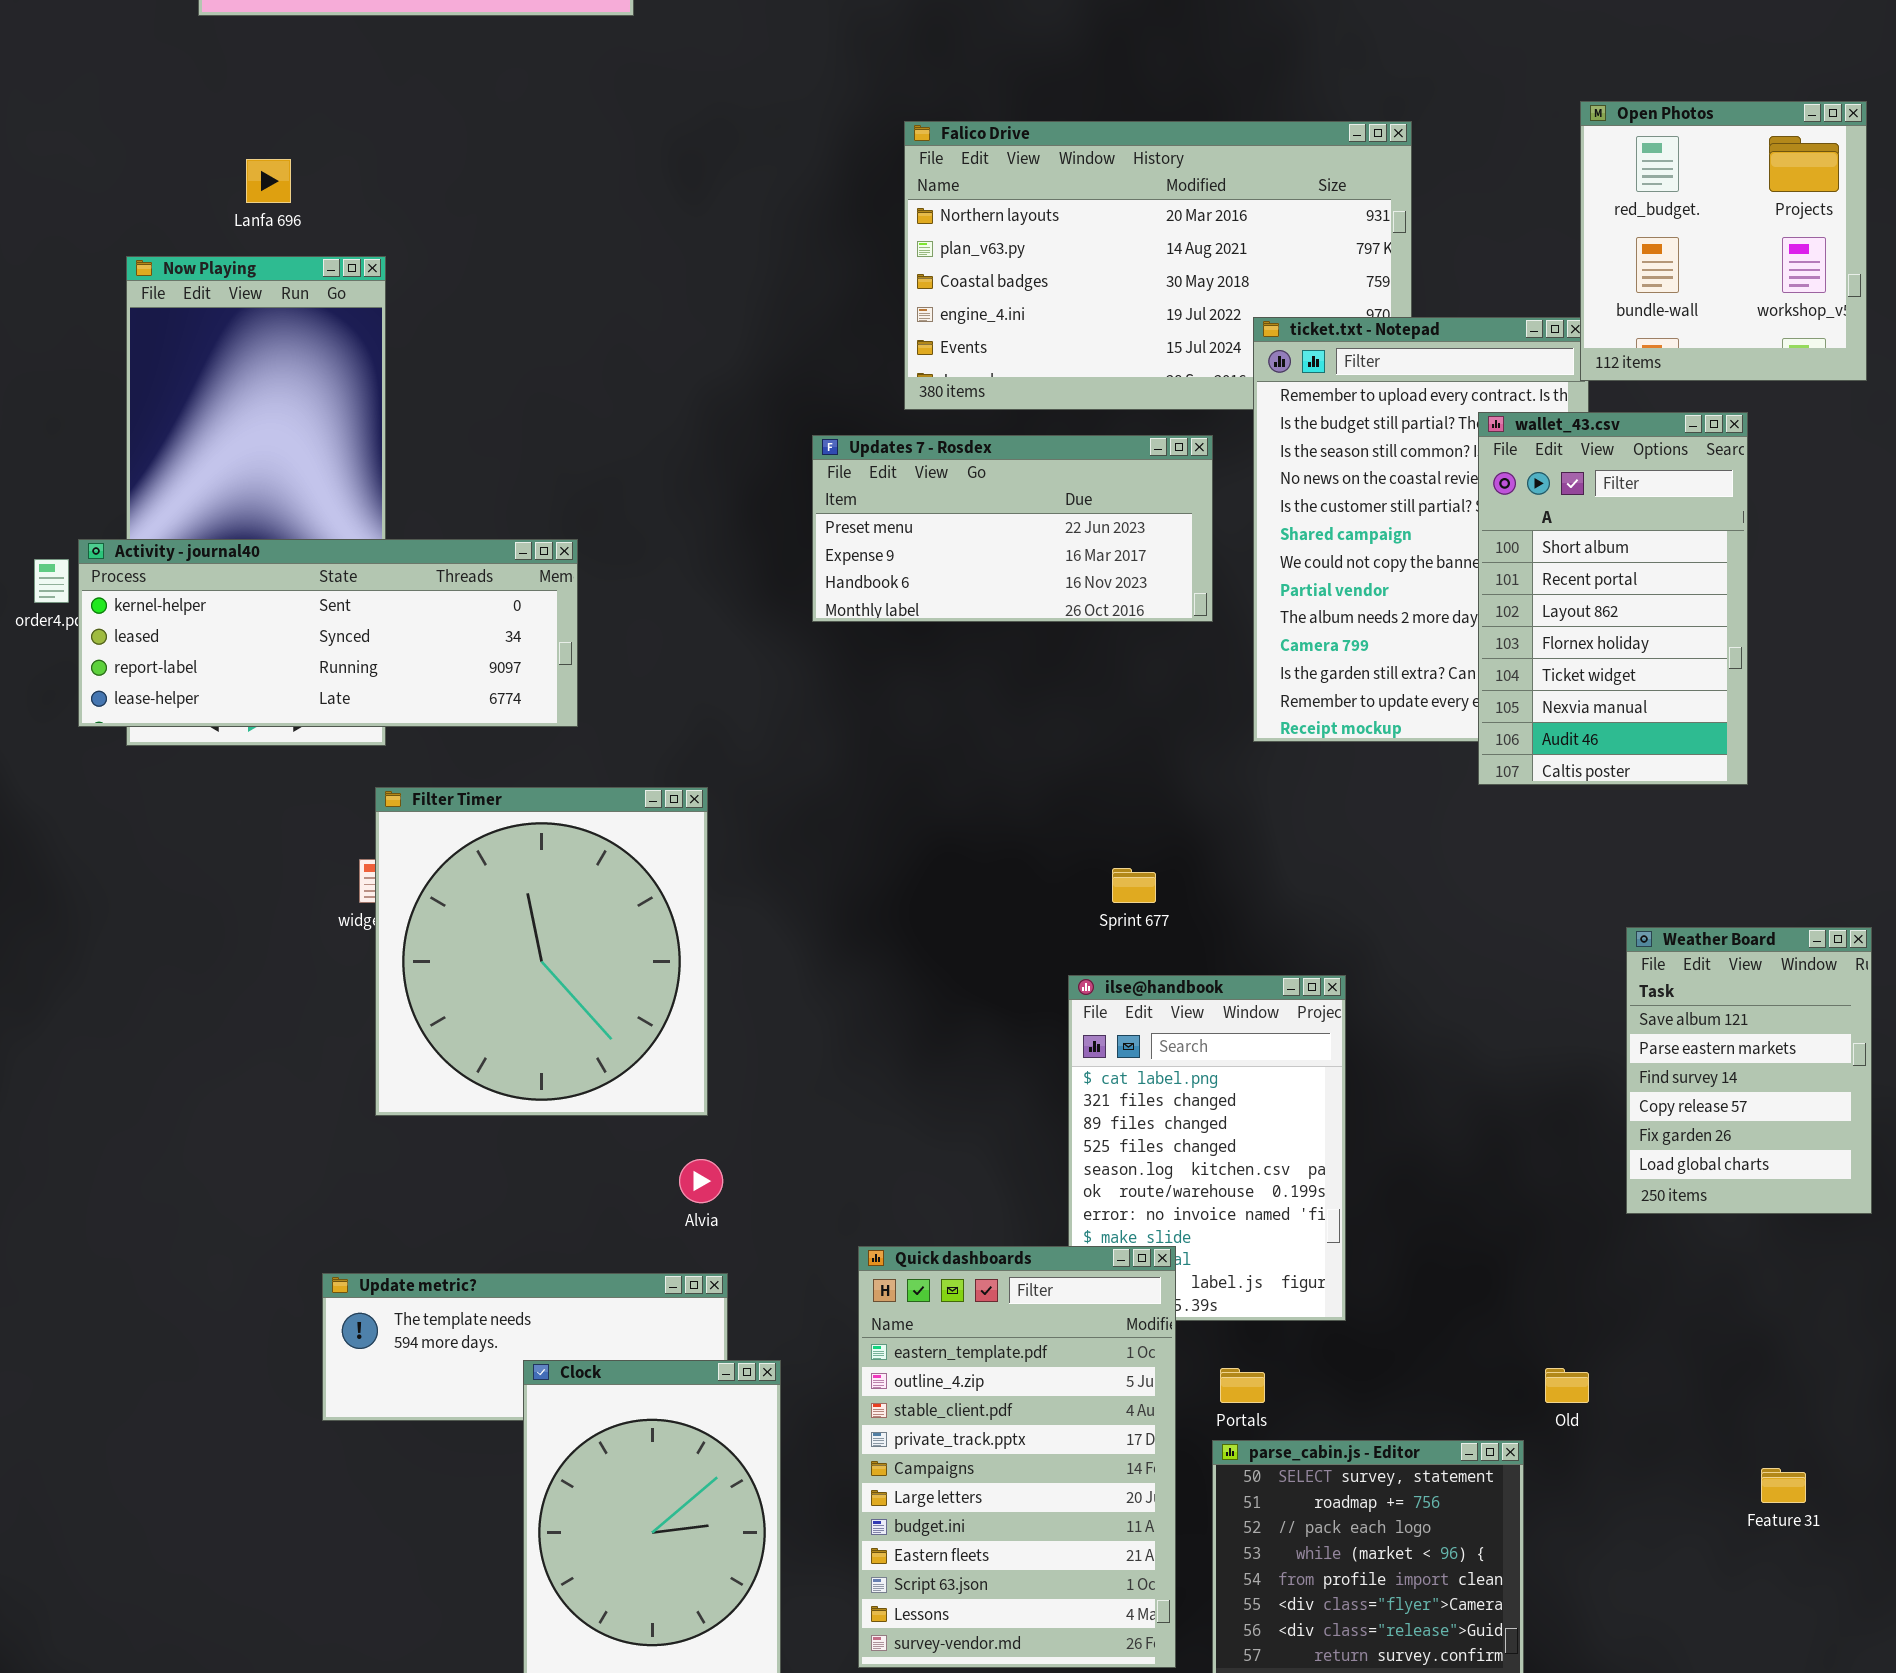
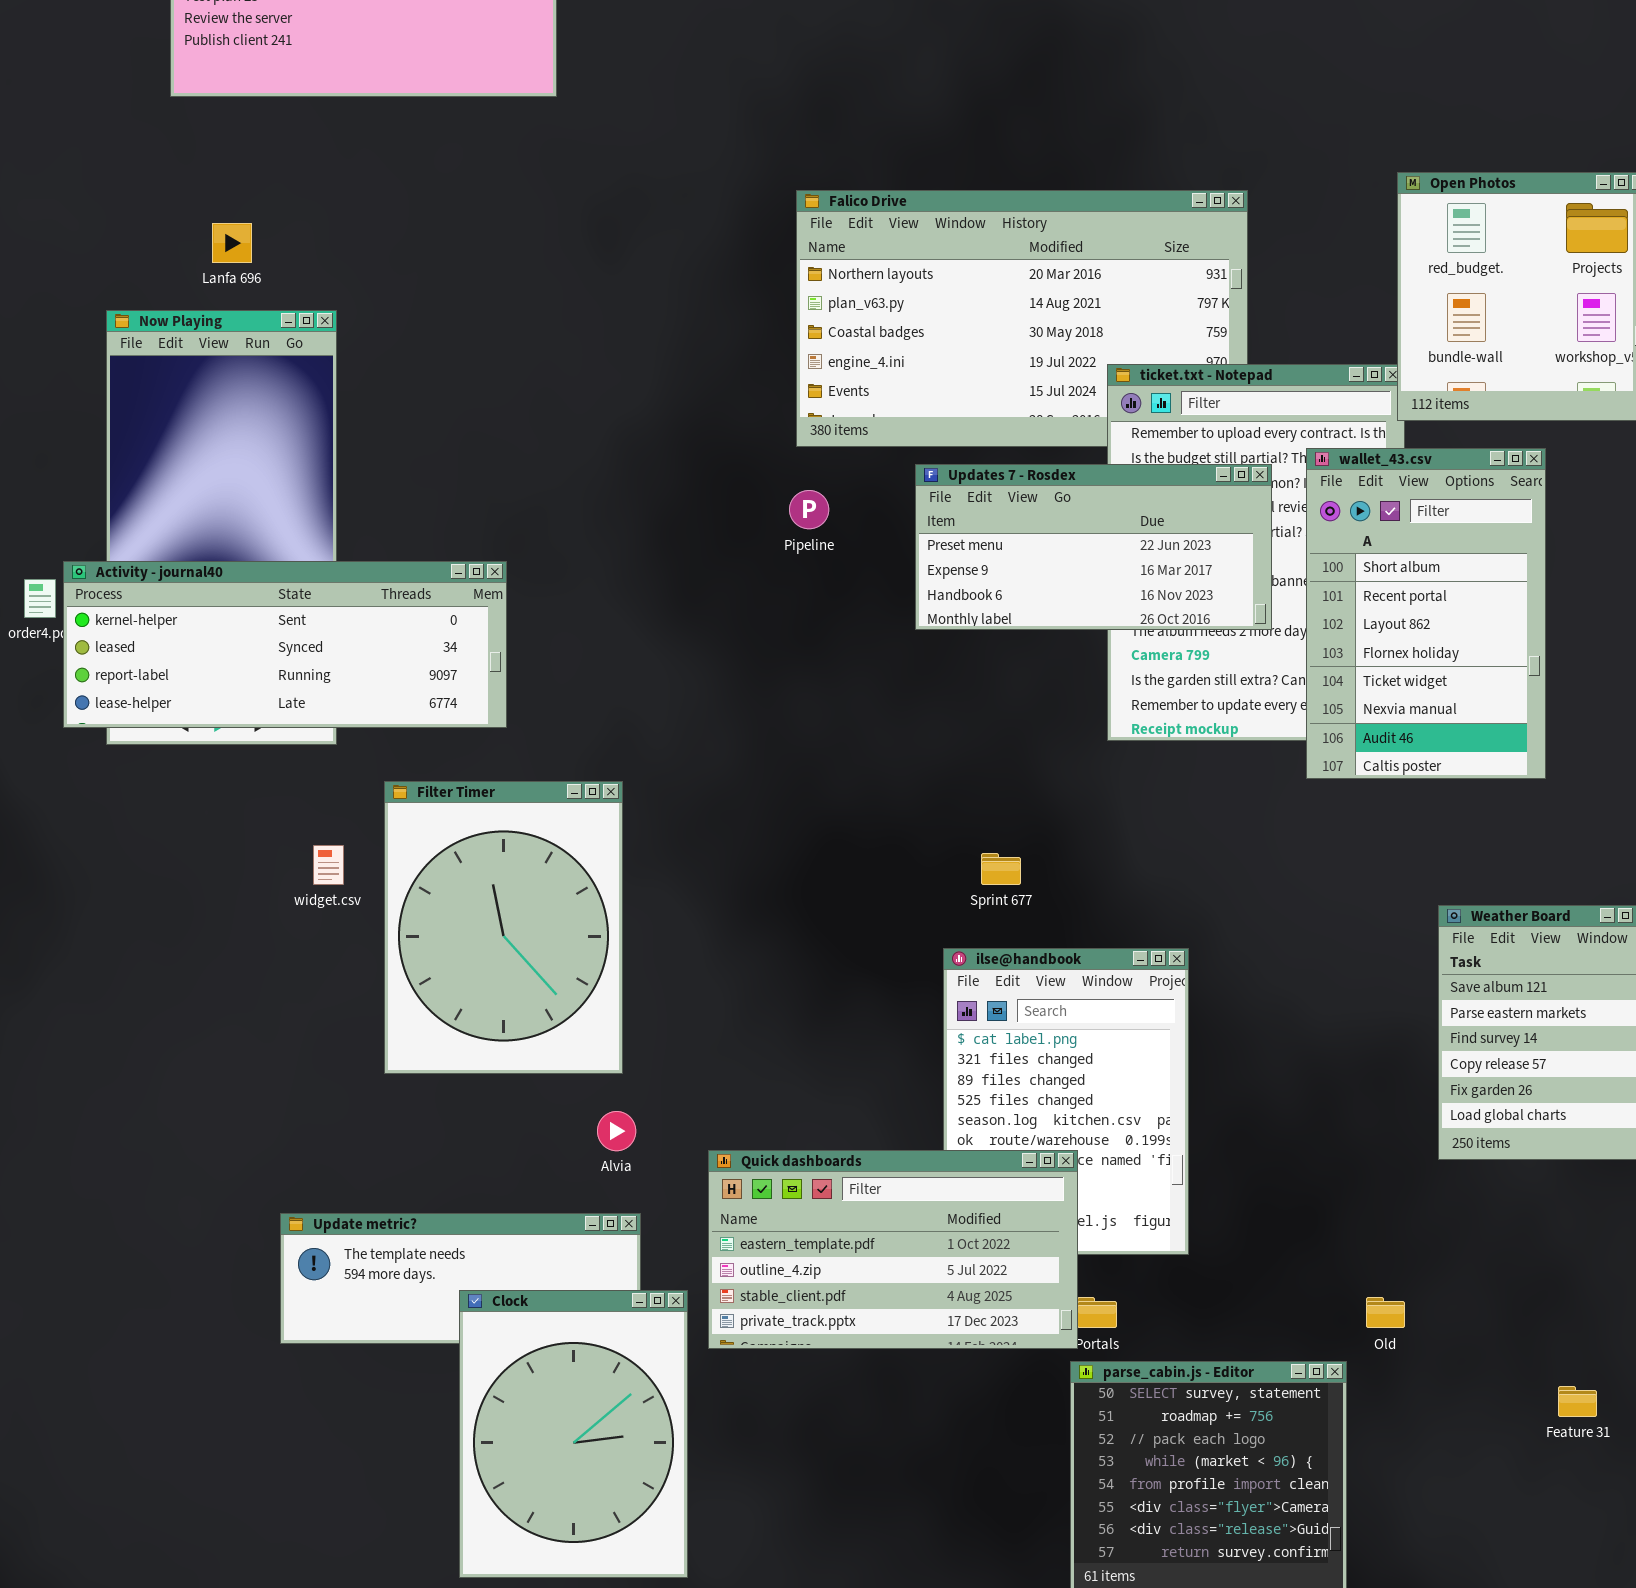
Updates 7 - Rosdex: [812,435,1213,622] -> [915,464,1272,630], moved
Filter Timer: [375,787,708,1116] -> [384,781,623,1074], resized
Quick dashboards: [858,1246,1176,1668] -> [708,1150,1078,1349], moved, resized

